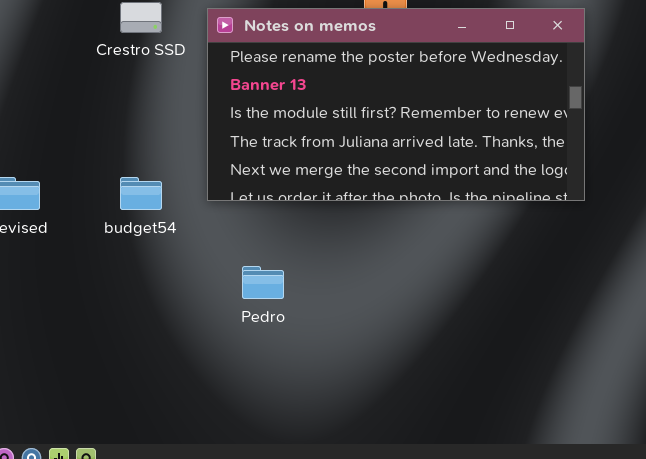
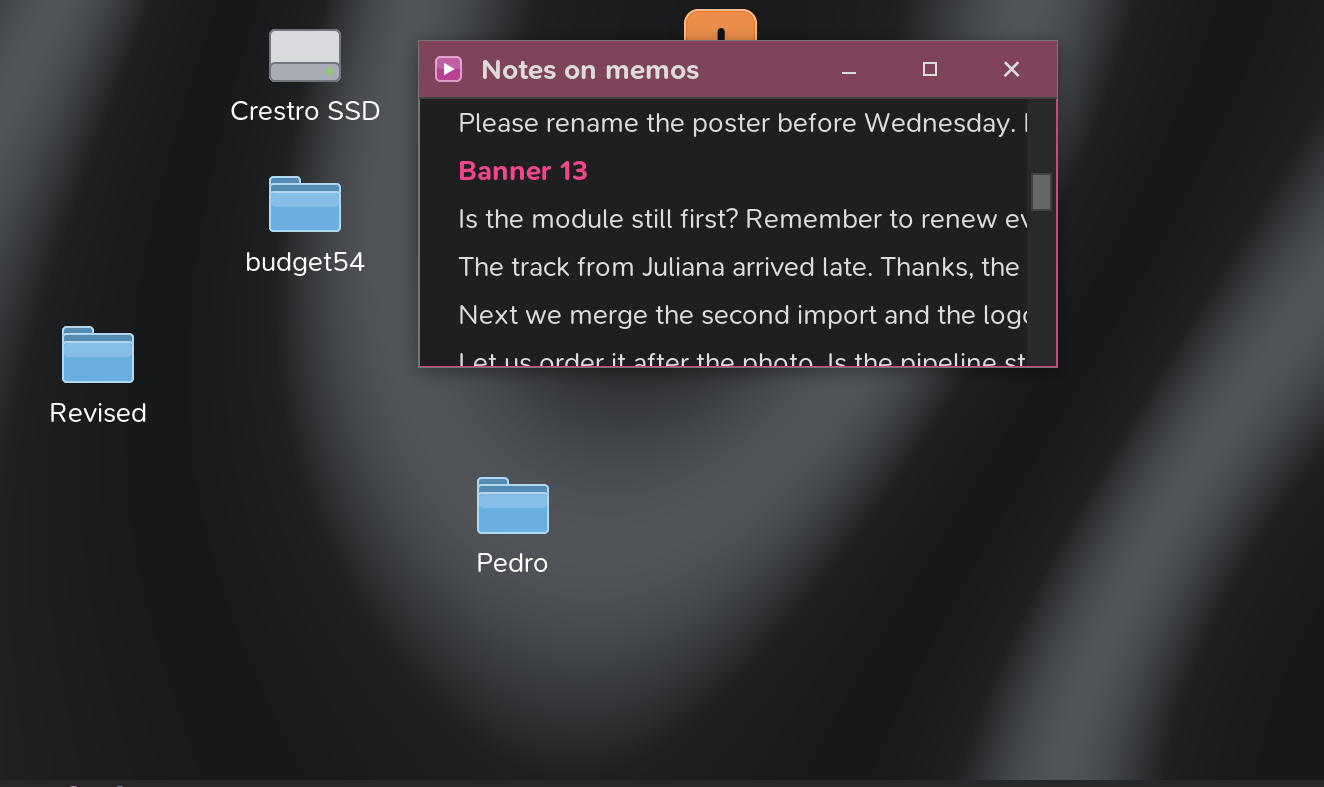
budget54: [120,177,162,210] -> [269,176,341,232], moved

